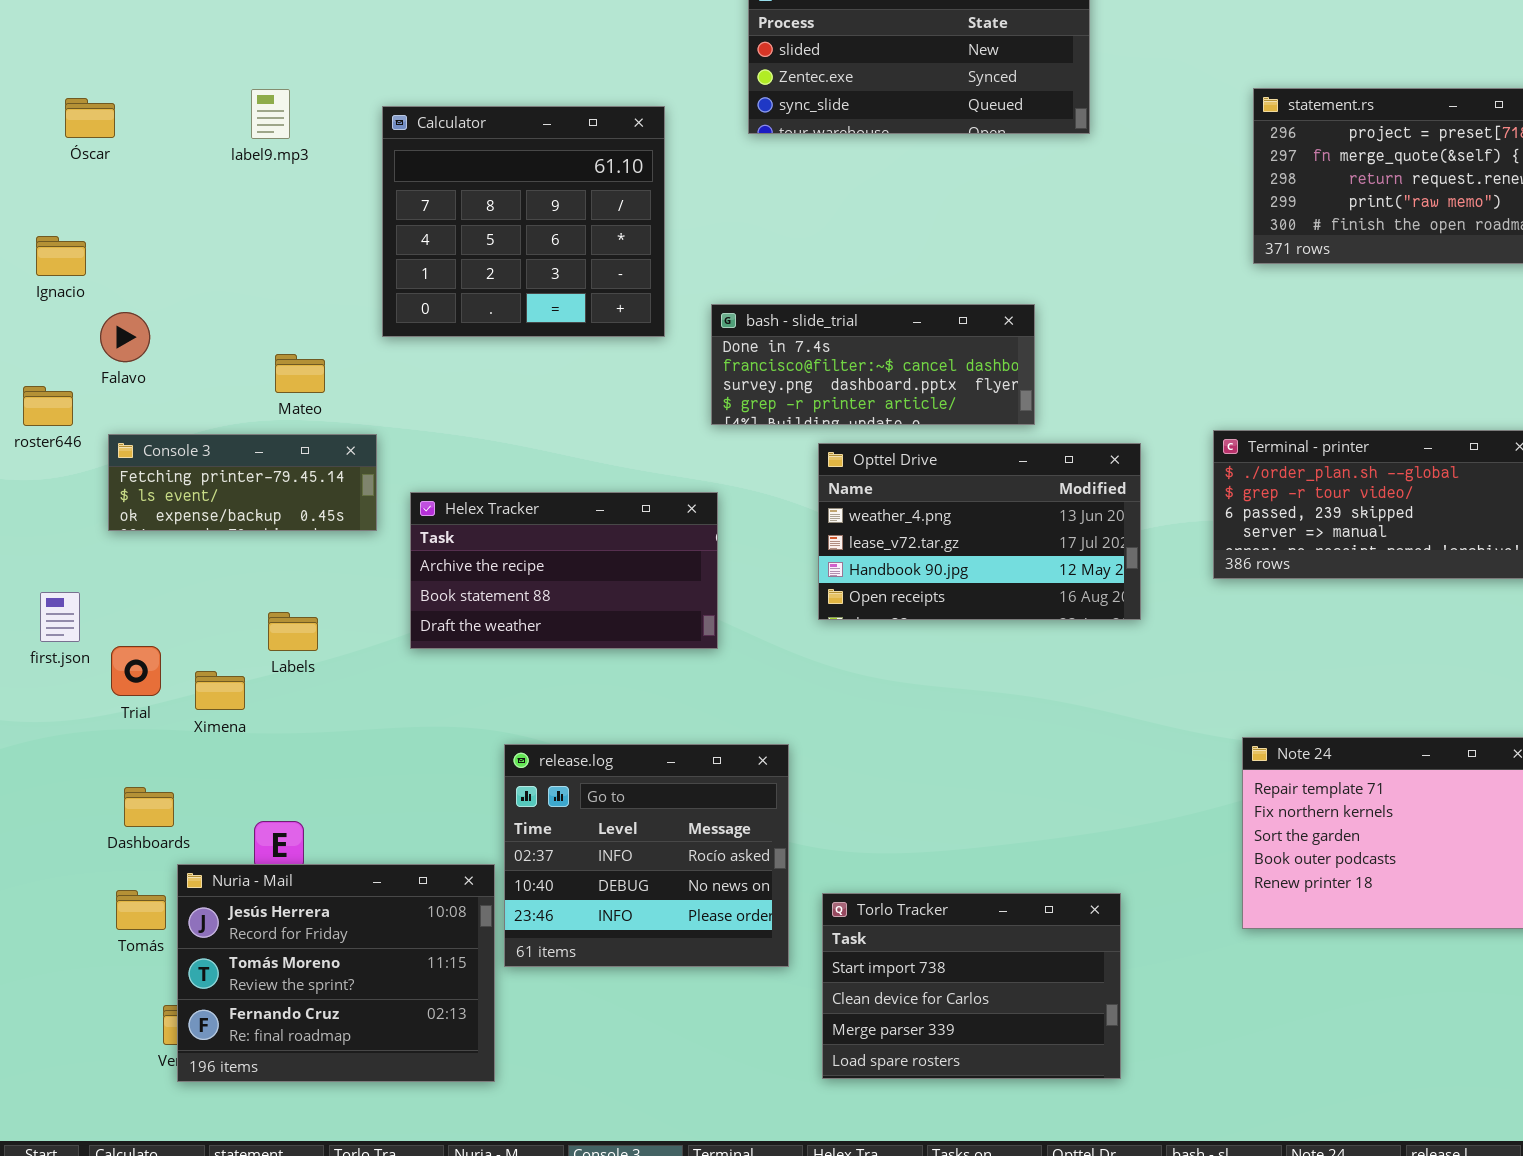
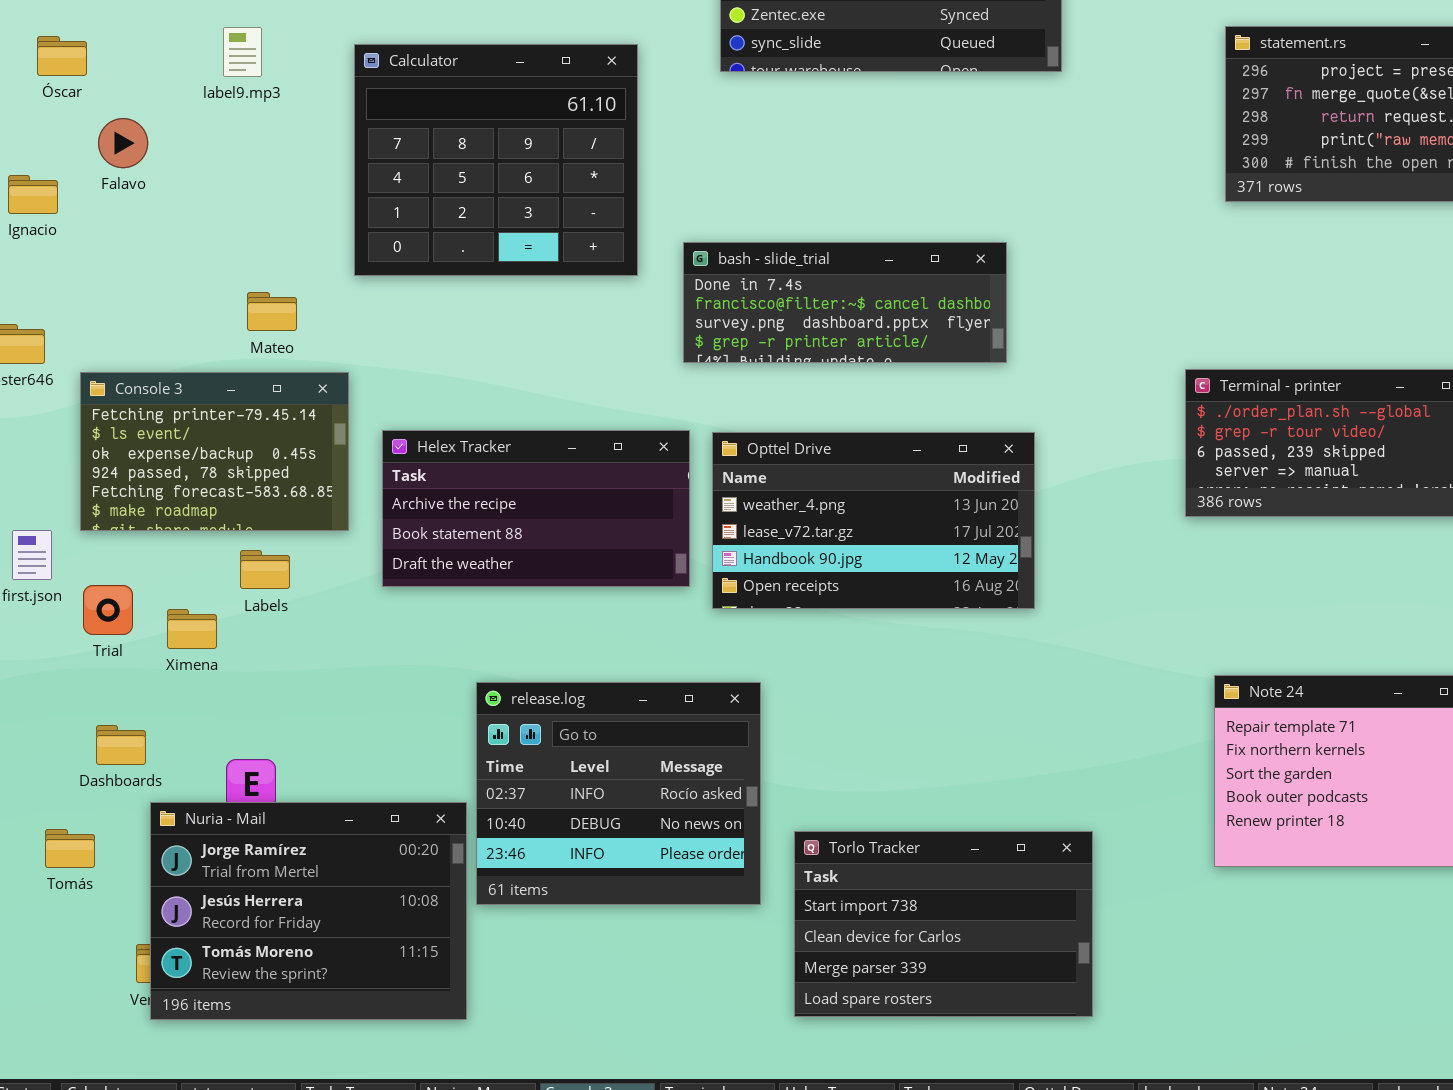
Falavo: [100,312,150,362] -> [98,118,148,168], moved
Console 3: [108,434,377,531] -> [80,372,349,531], resized
Opttel Drive: [818,443,1141,620] -> [712,432,1035,609], moved
Nuria - Mail: [177,864,495,1082] -> [150,802,467,1020], scrolled up 1 row
Tomás: [116,890,166,930] -> [45,829,95,868], moved

